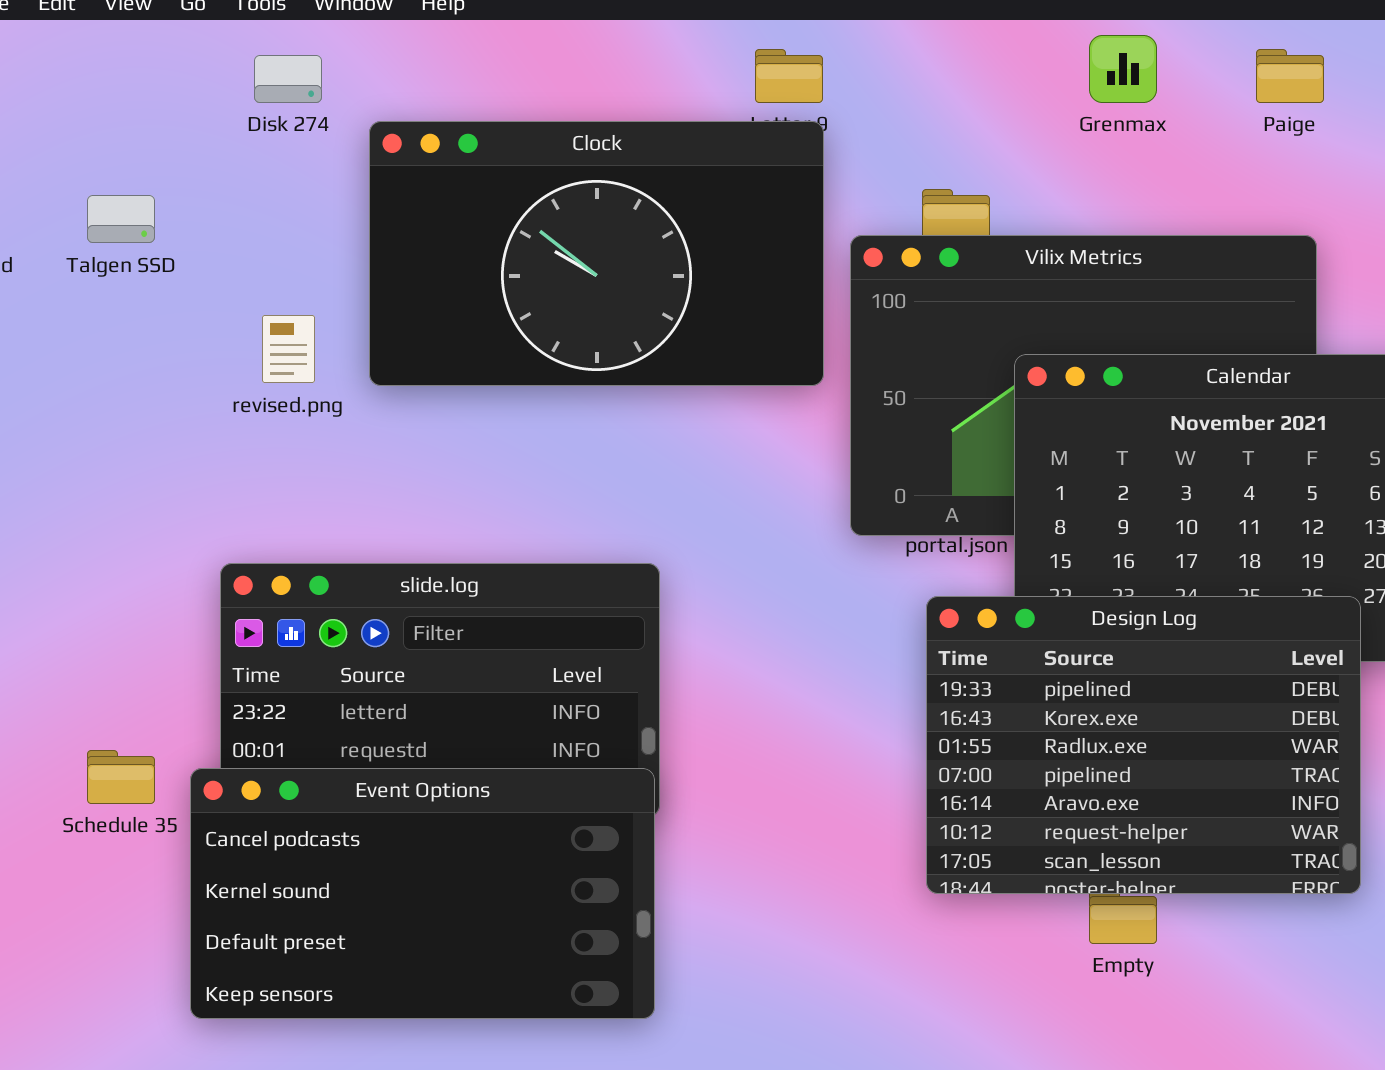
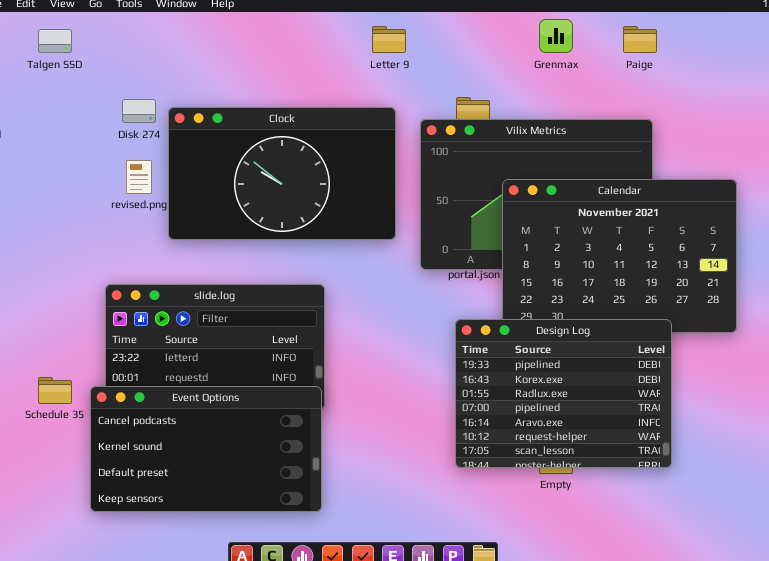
Disk 274: [254,55,322,103] -> [122,99,156,123], moved
Clock: [369,121,824,386] -> [168,107,396,240], moved
Talgen SSD: [87,195,155,243] -> [38,29,72,53], moved
Design Log: [926,596,1361,894] -> [455,319,672,468], moved

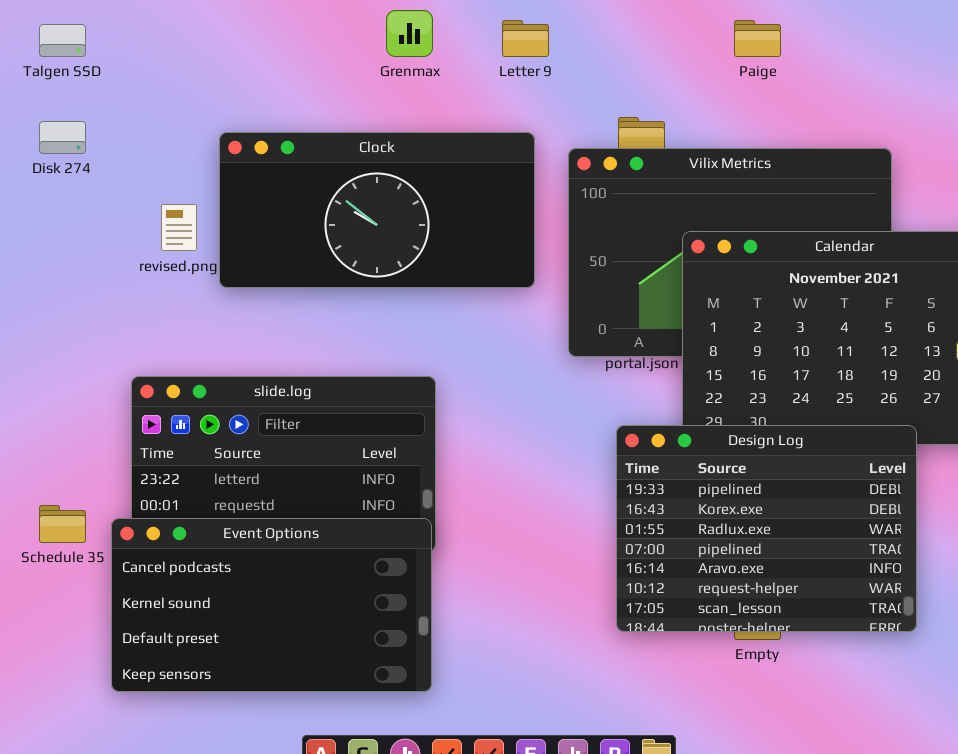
Grenmax: [539,19,573,53] -> [386,10,433,57], moved
Paige: [623,26,657,53] -> [734,20,781,57], moved
Disk 274: [122,99,156,123] -> [39,121,86,154], moved
Clock: [168,107,396,240] -> [219,132,535,288], resized

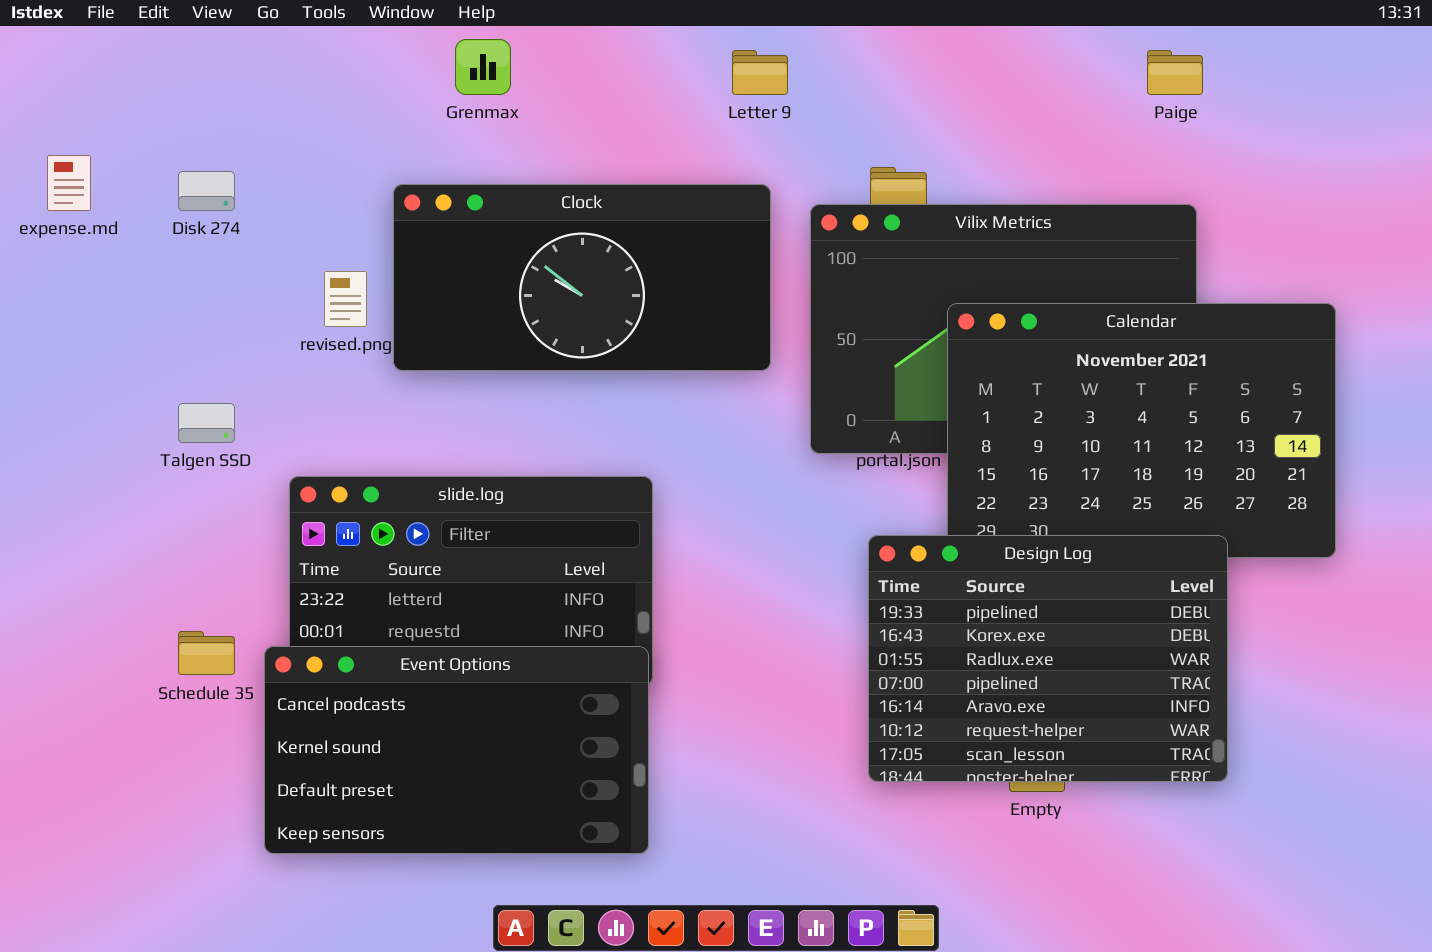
Grenmax: [386,10,433,57] -> [455,39,511,95], moved
Paige: [734,20,781,57] -> [1147,50,1203,95], moved
Talgen SSD: [39,24,86,57] -> [178,403,235,443], moved

